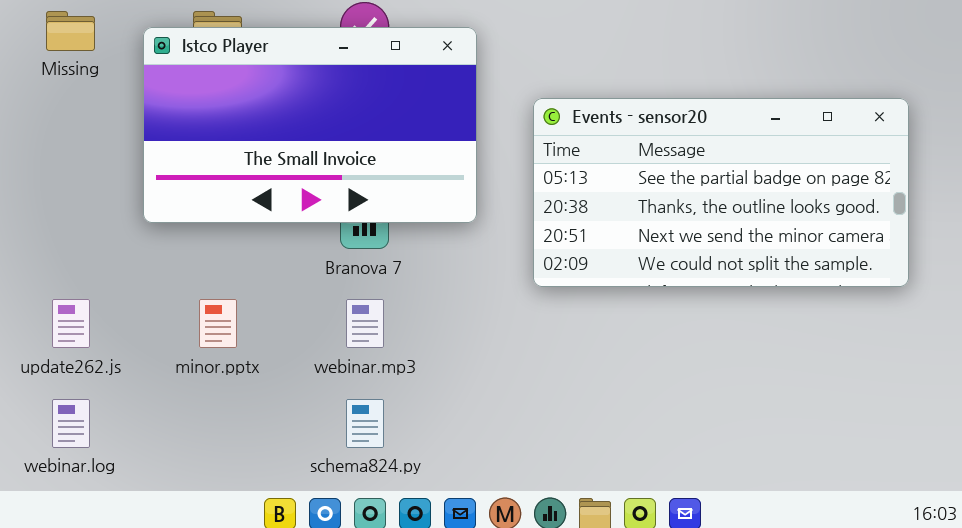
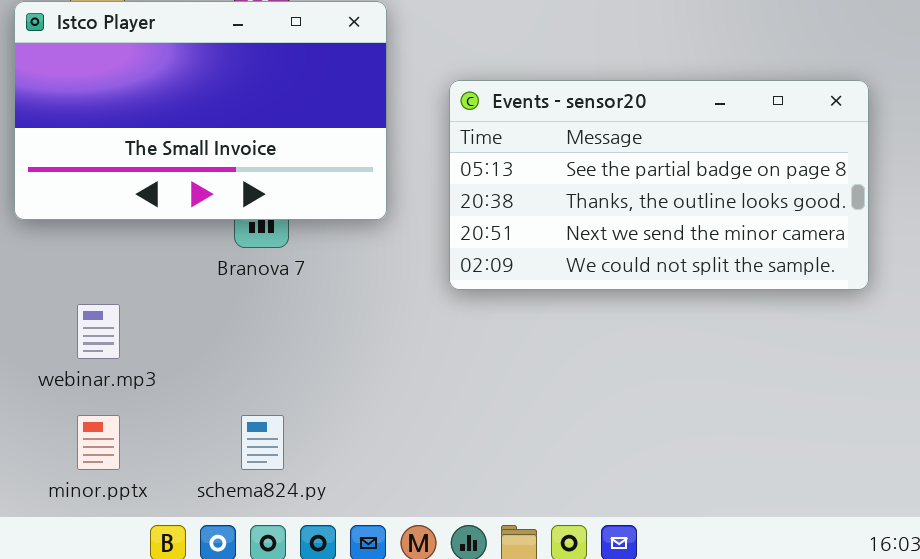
minor.pptx: [199,299,237,348] -> [77,415,120,470], moved
webinar.mp3: [346,299,384,348] -> [77,304,120,359], moved

